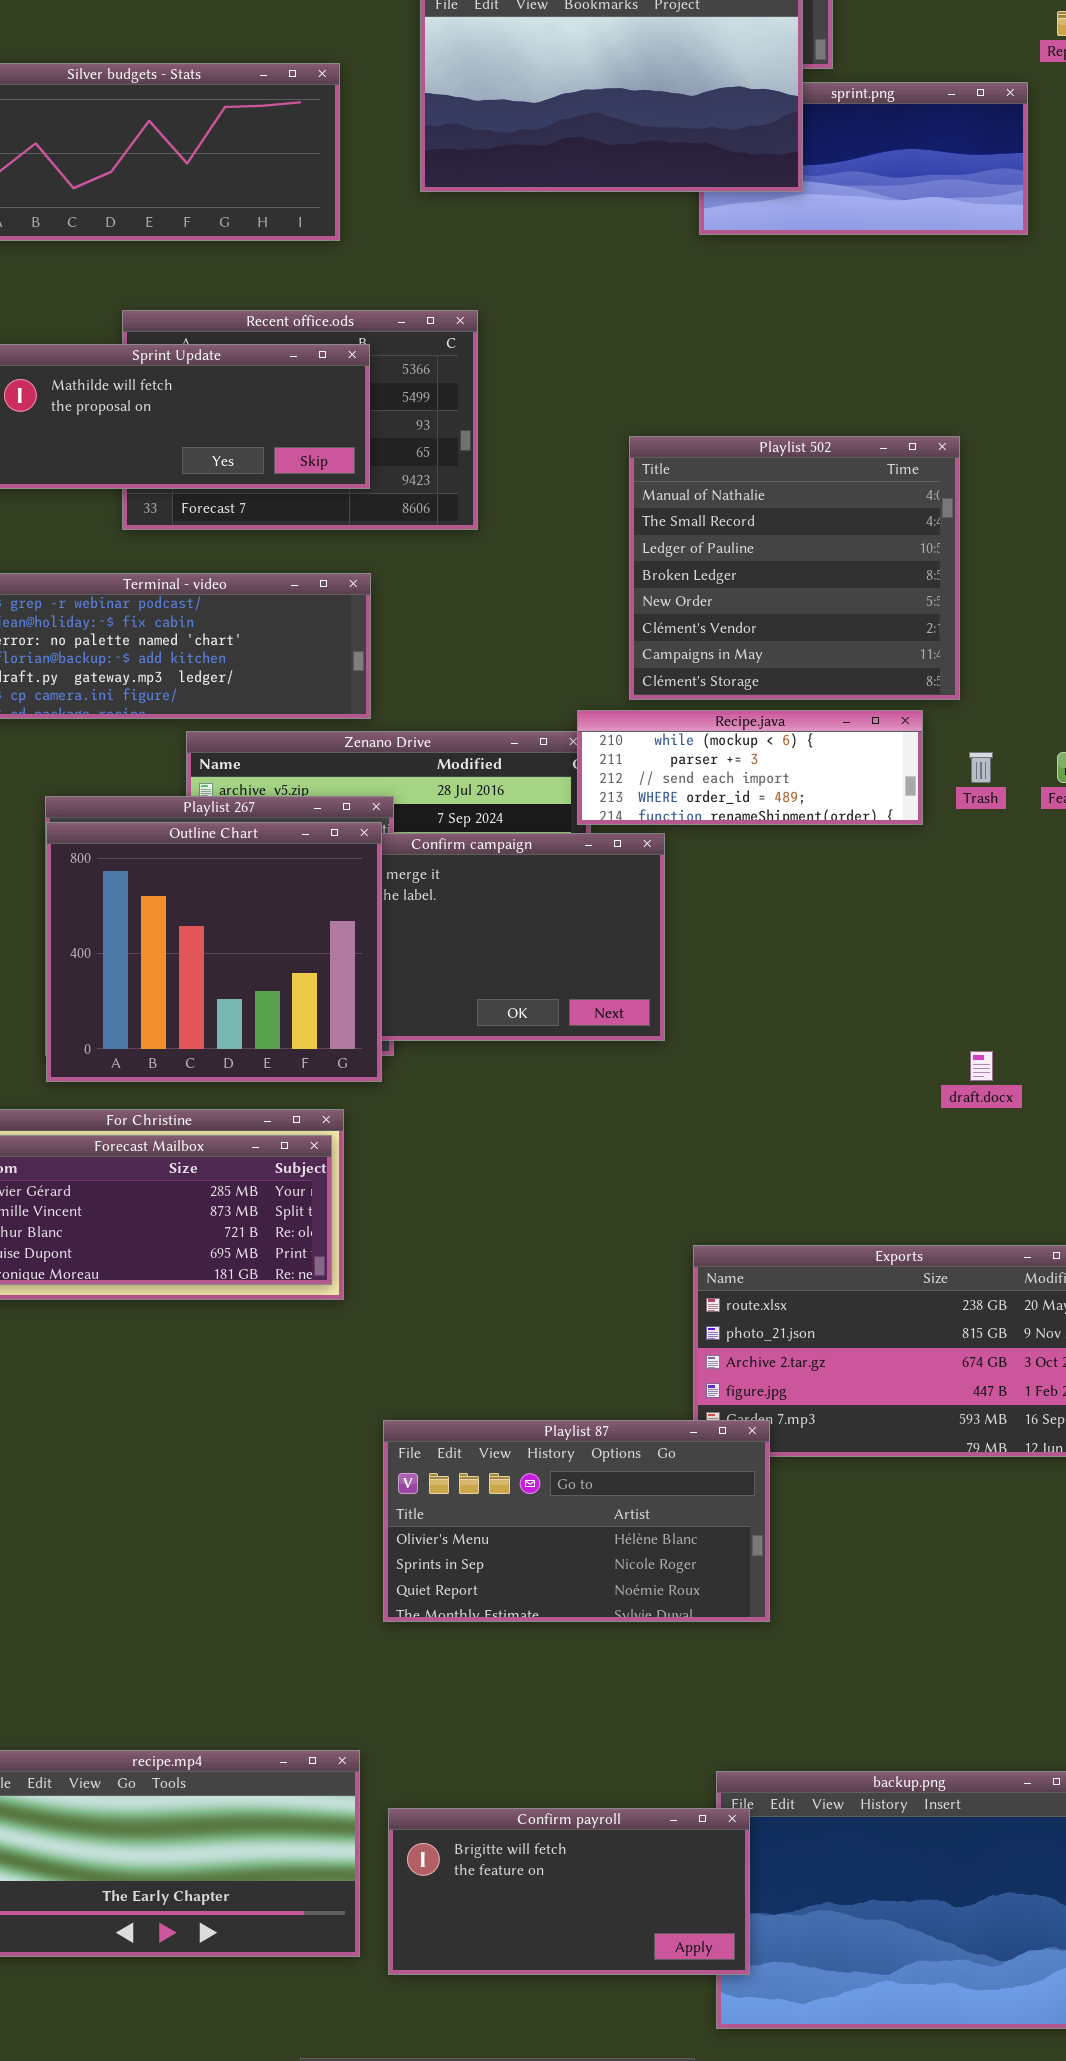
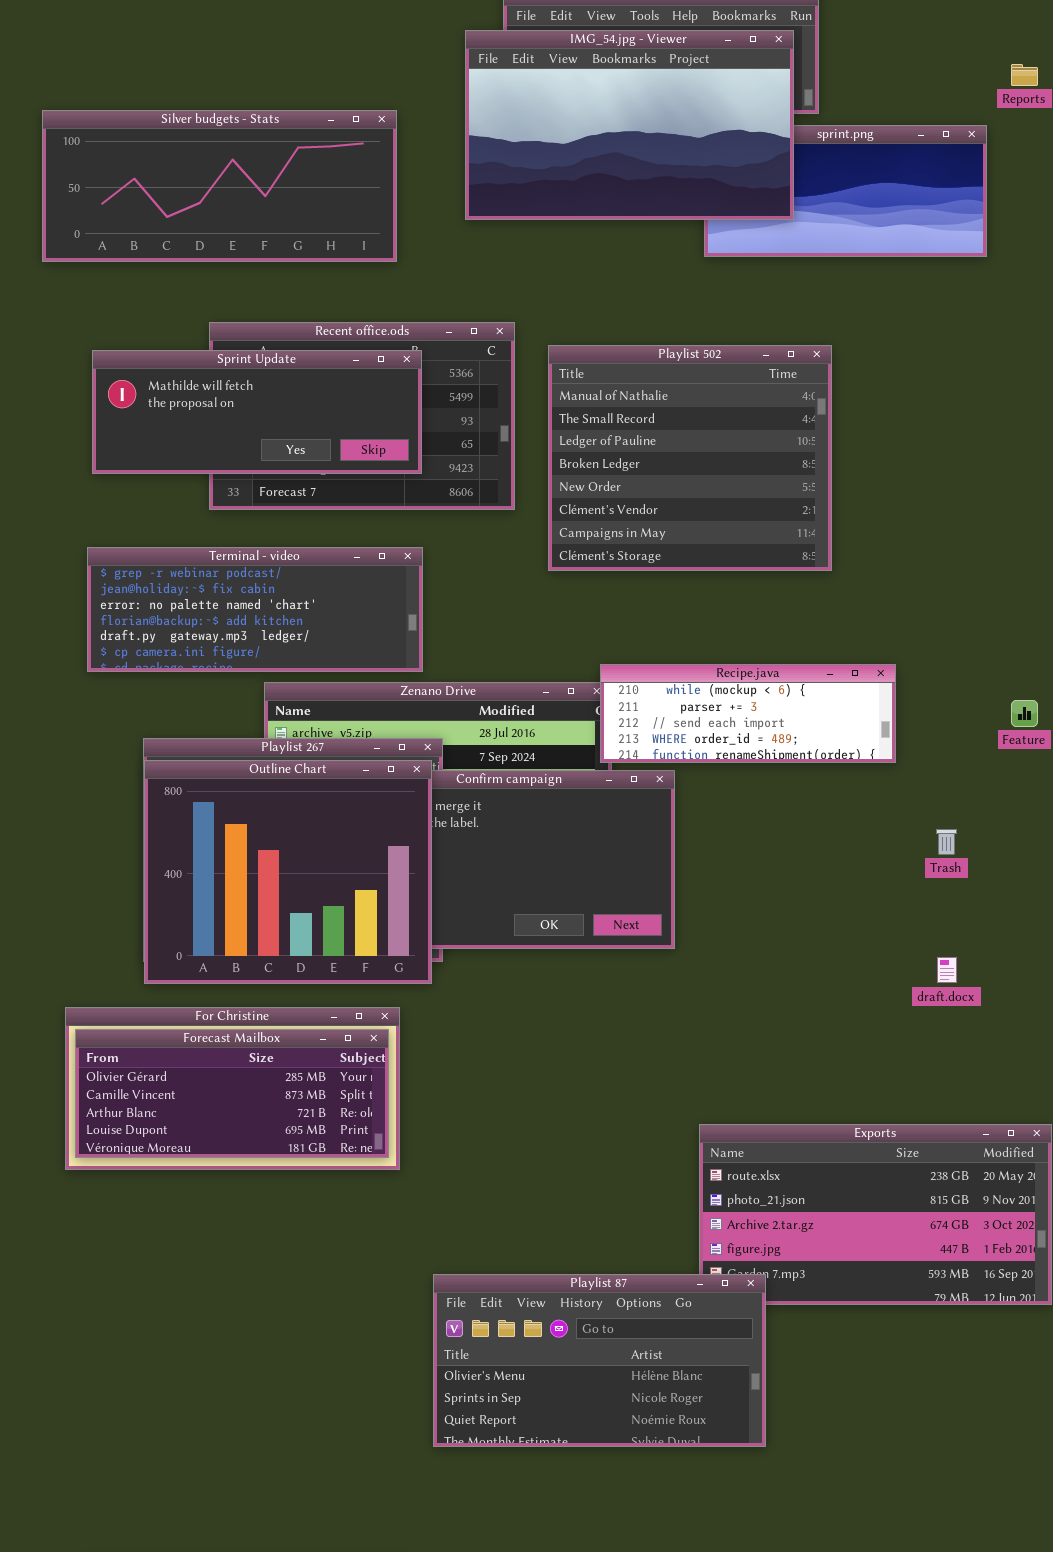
Playlist 502: [629,436,960,700] -> [548,345,832,571], moved
Trash: [969,752,993,783] -> [936,829,957,855], moved

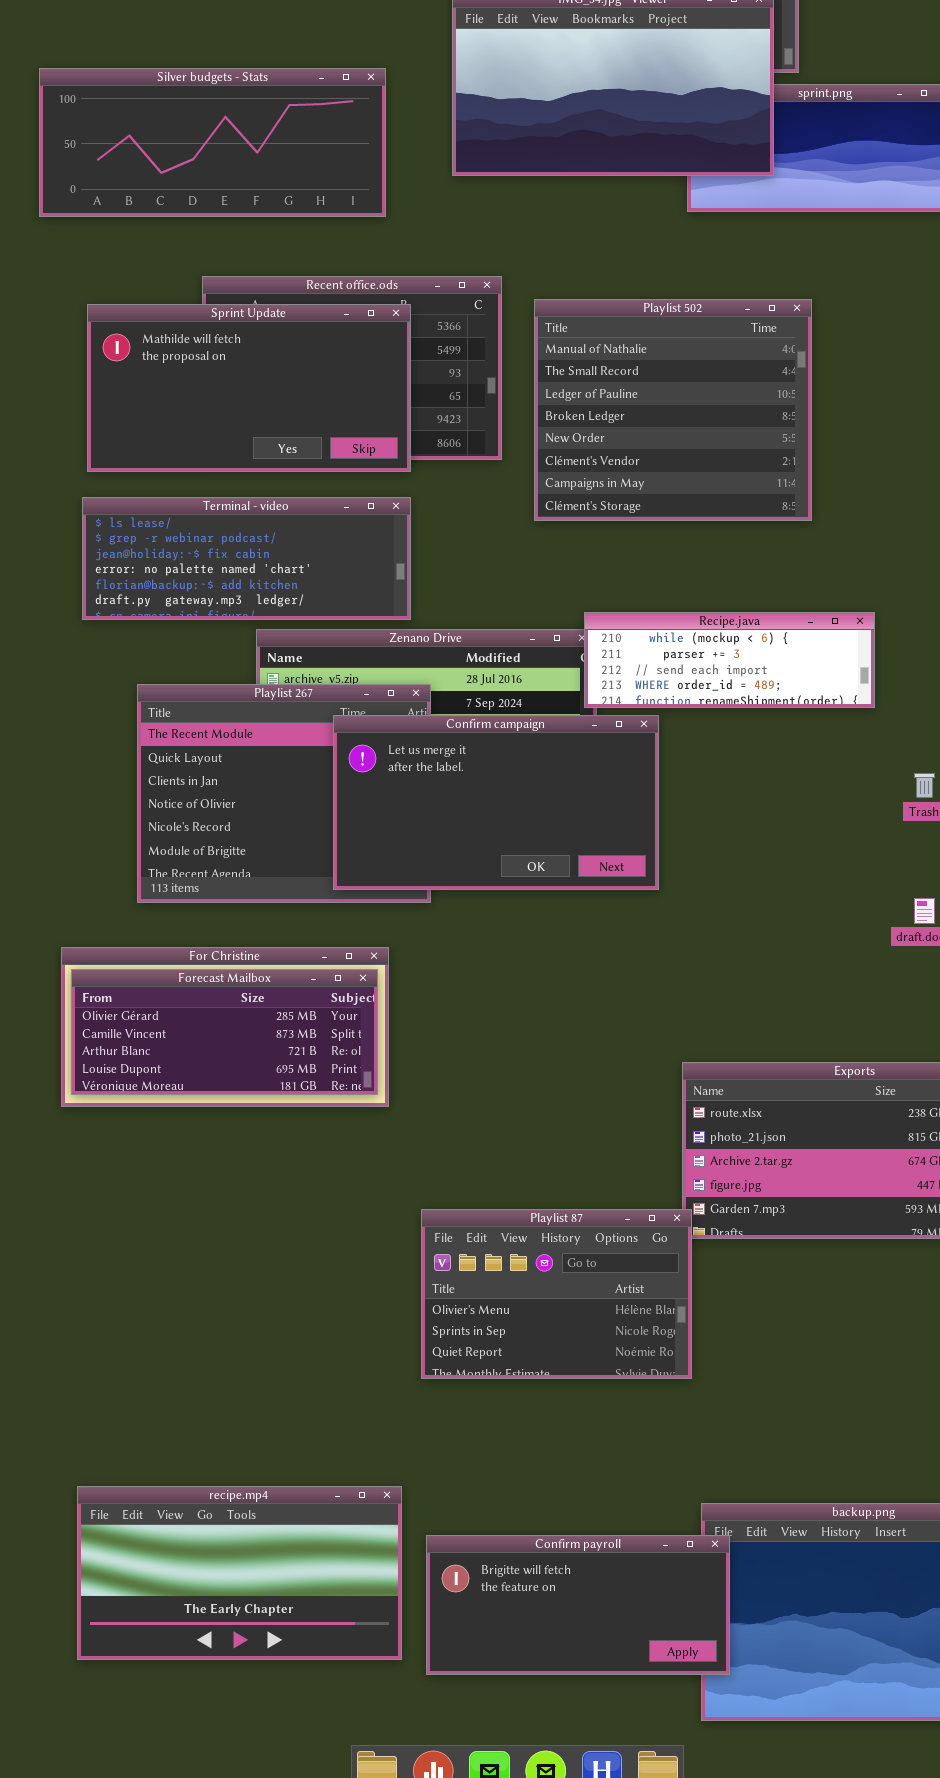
Sprint Update: [92,350,422,474] -> [87,304,411,472], resized
Terminal - video: [87,547,423,672] -> [82,497,411,620], scrolled up 1 row
Outline Chart: [144,760,432,984] -> none, closed
Playlist 87: [433,1274,766,1447] -> [421,1209,692,1379], resized

